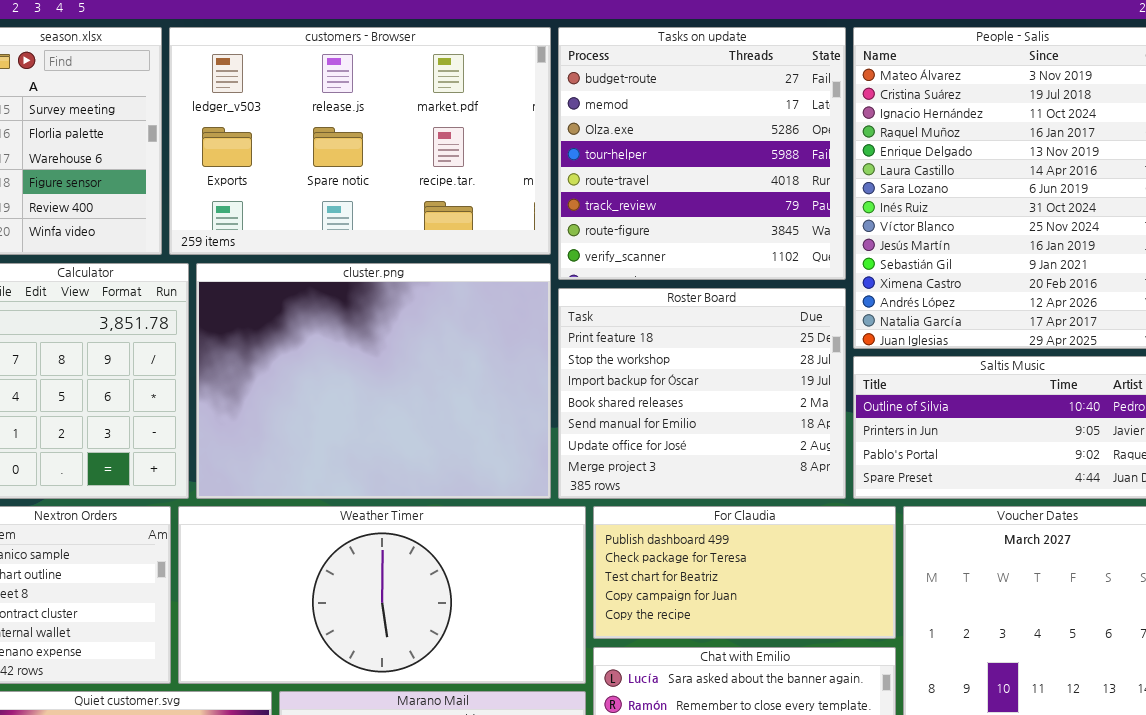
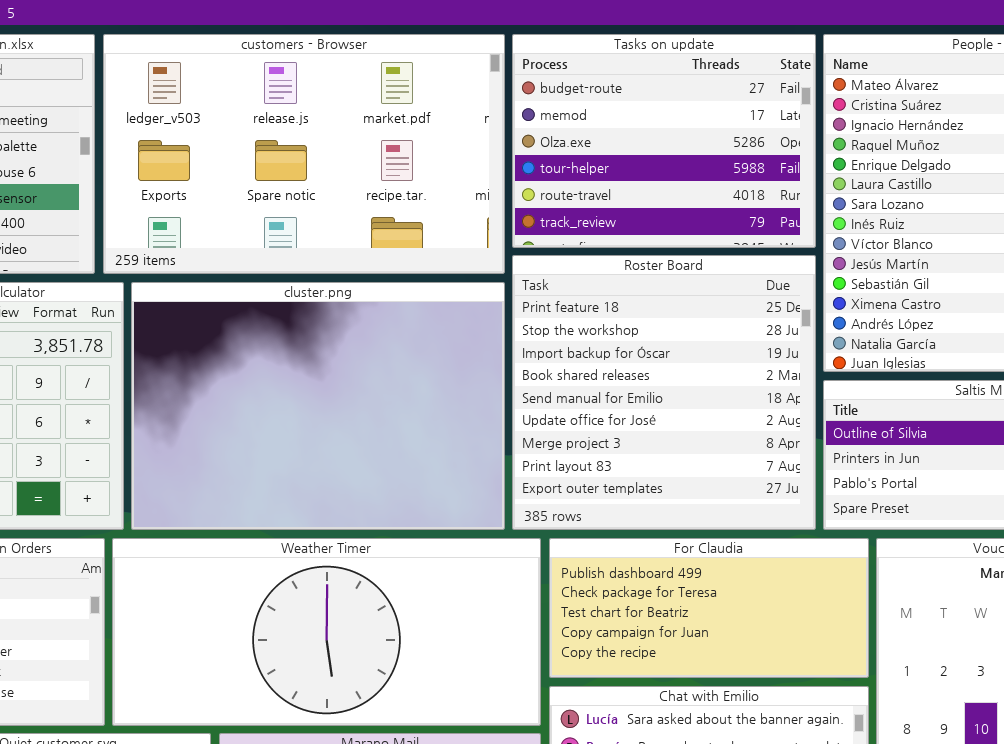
Tasks on update: [558,27,846,280] -> [512,34,816,248], resized
Roster Board: [558,288,846,499] -> [512,255,816,530], resized

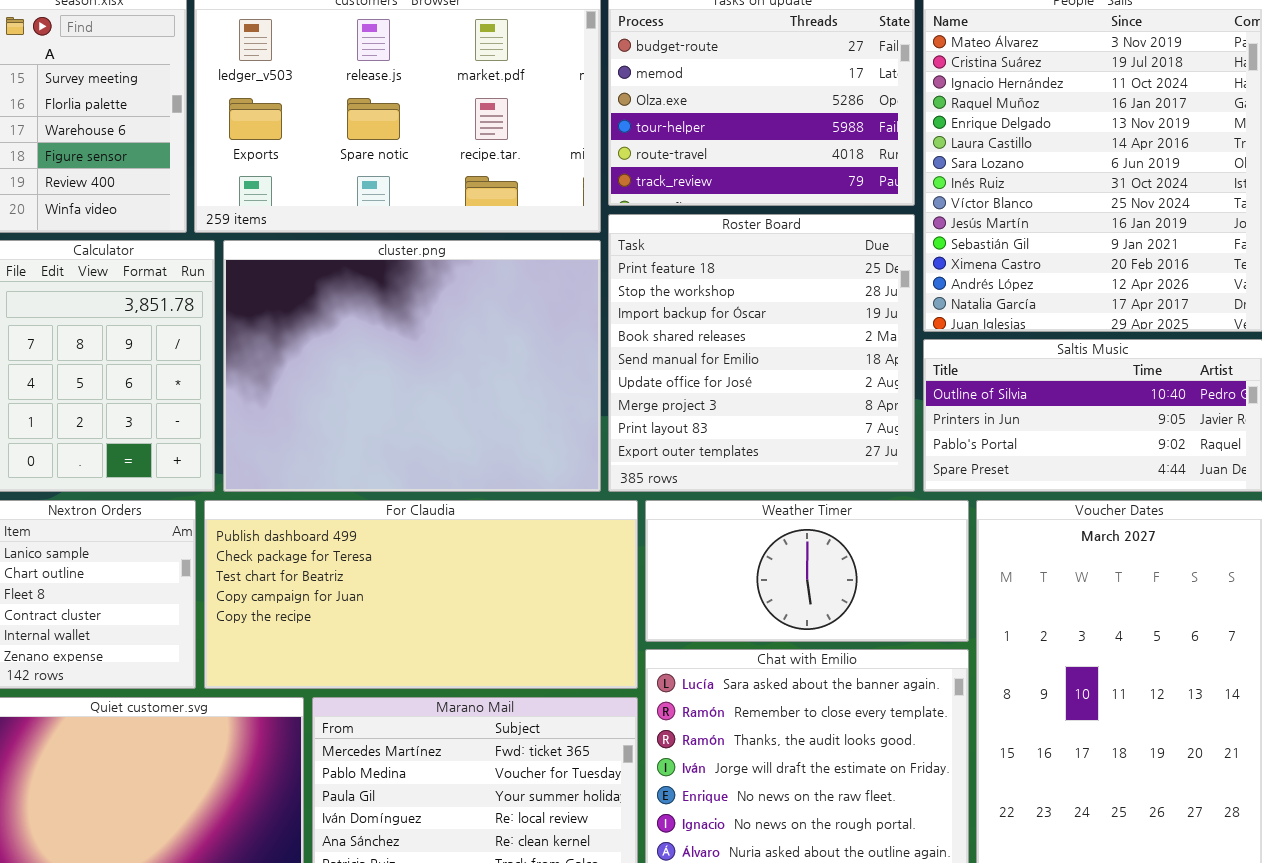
Weather Timer: [112,538,541,726] -> [645,500,969,642], moved, resized
For Claudia: [549,538,869,678] -> [204,500,638,689], moved, resized

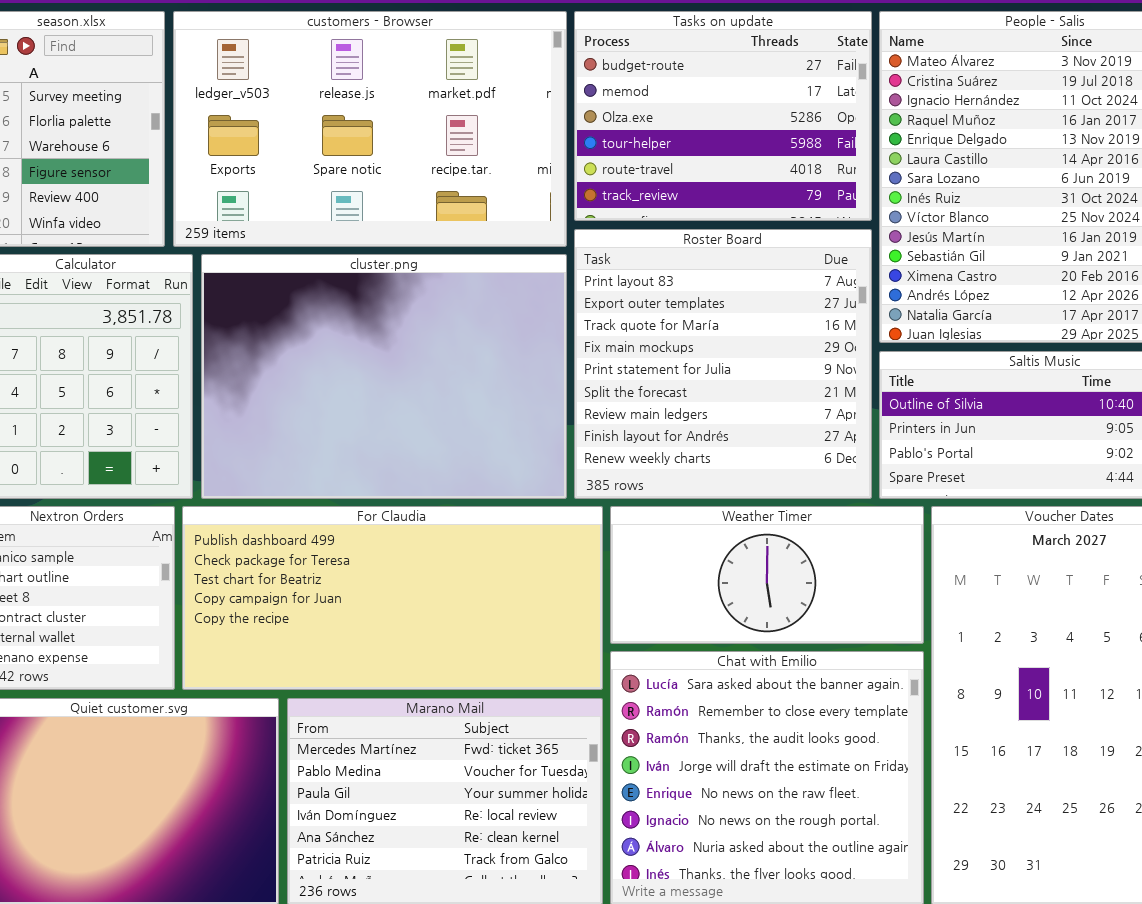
Roster Board: [608,214,915,492] -> [574,229,872,499], scrolled down 7 rows

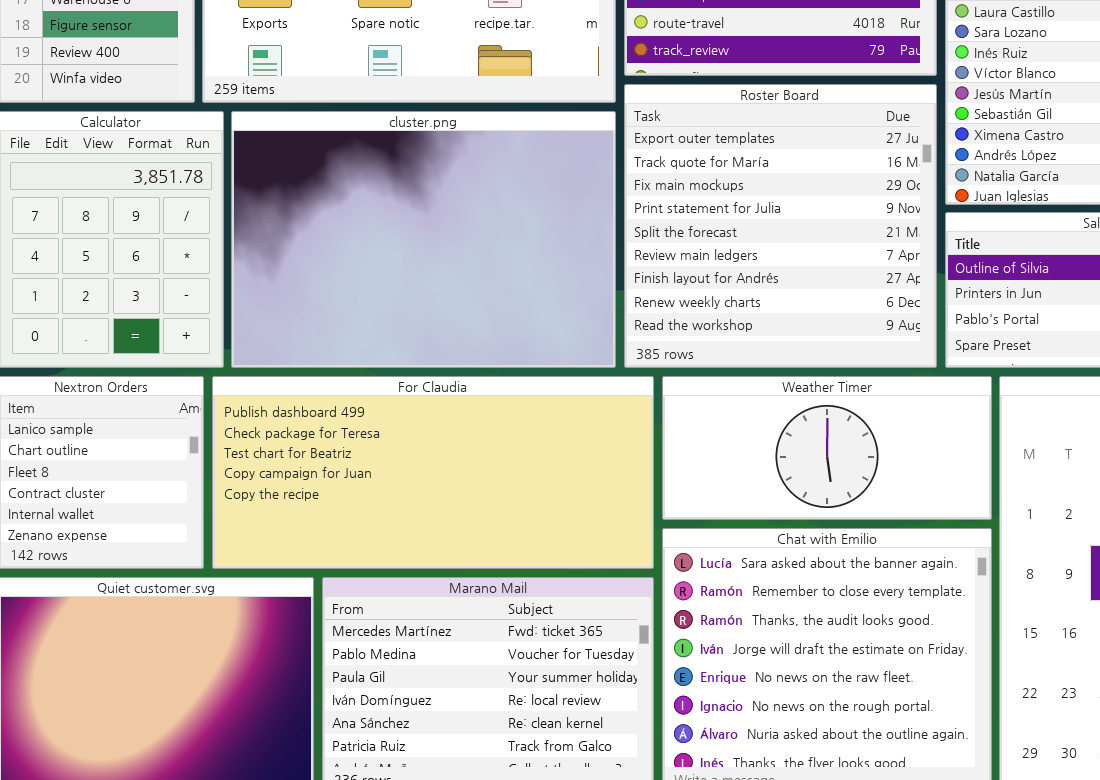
Roster Board: [574,229,872,499] -> [624,84,937,368], scrolled down 1 row

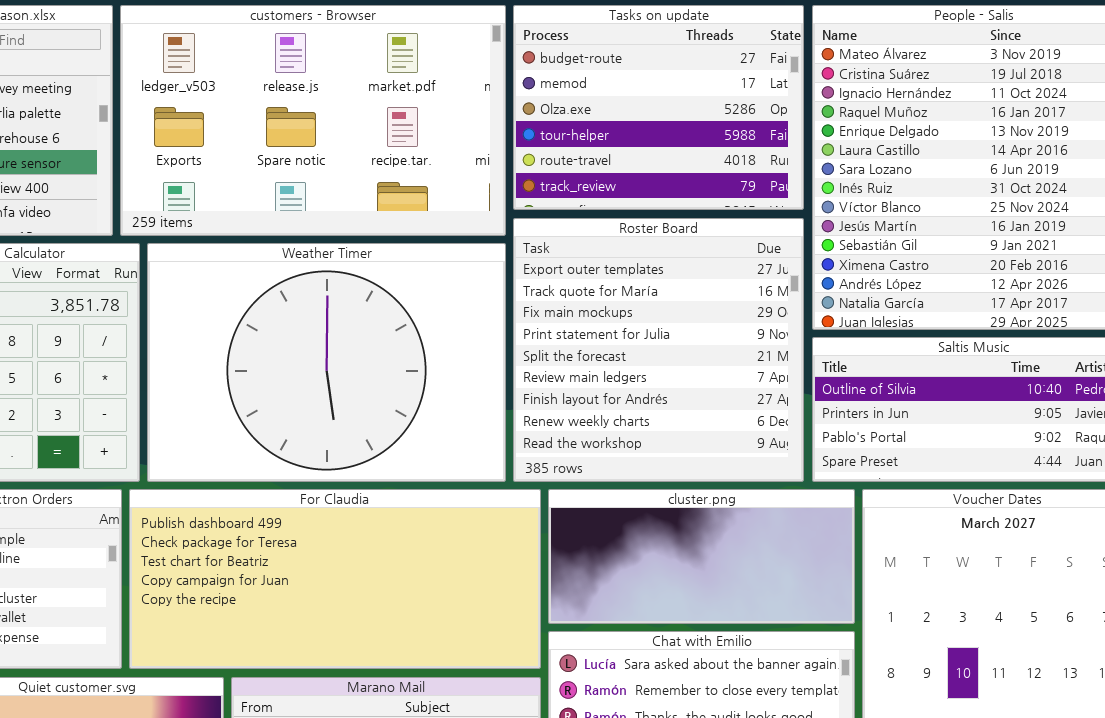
cluster.png: [231,111,616,368] -> [548,489,855,624], moved, resized
Weather Timer: [662,376,992,520] -> [147,243,506,482], moved, resized

